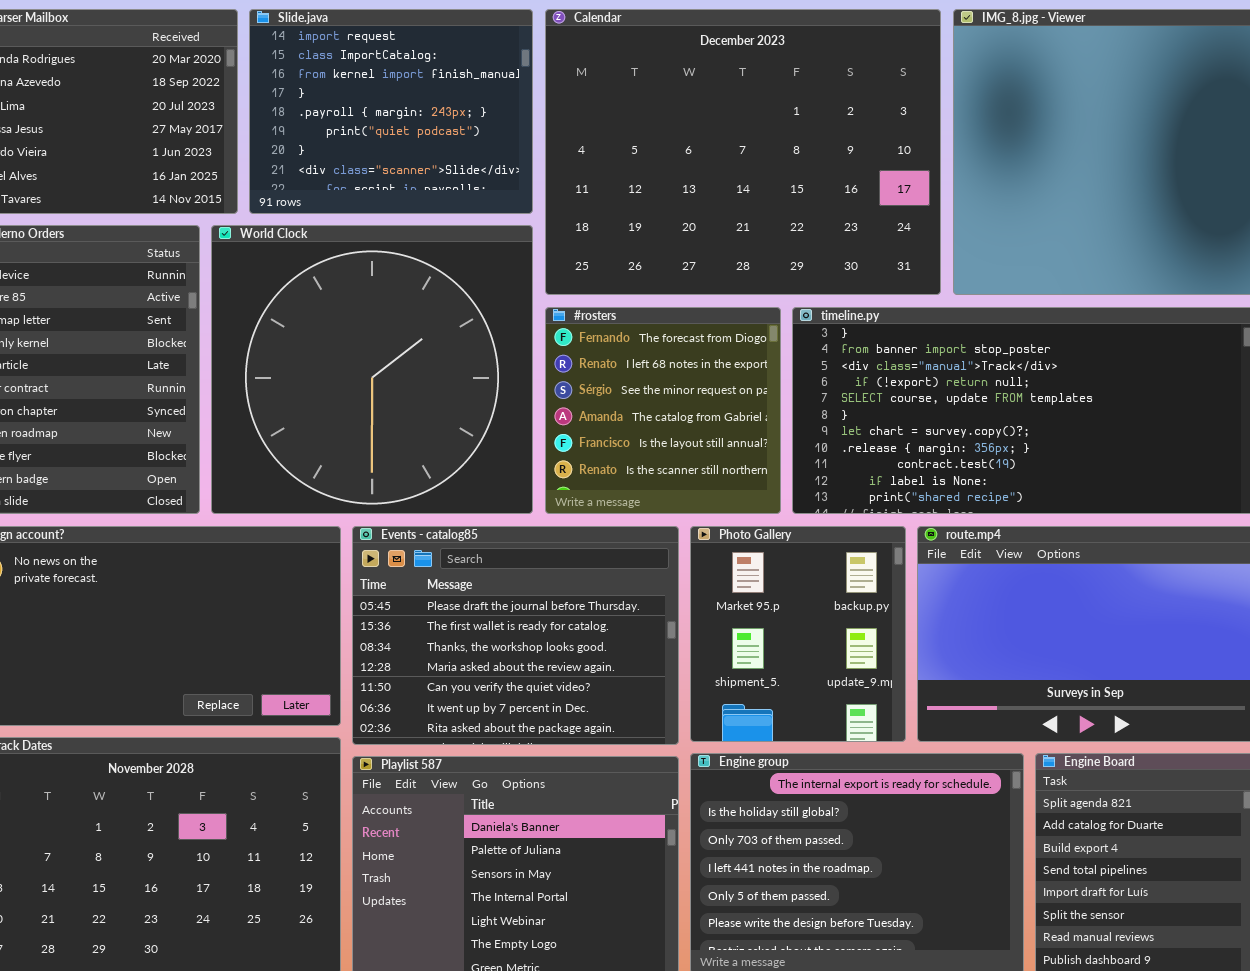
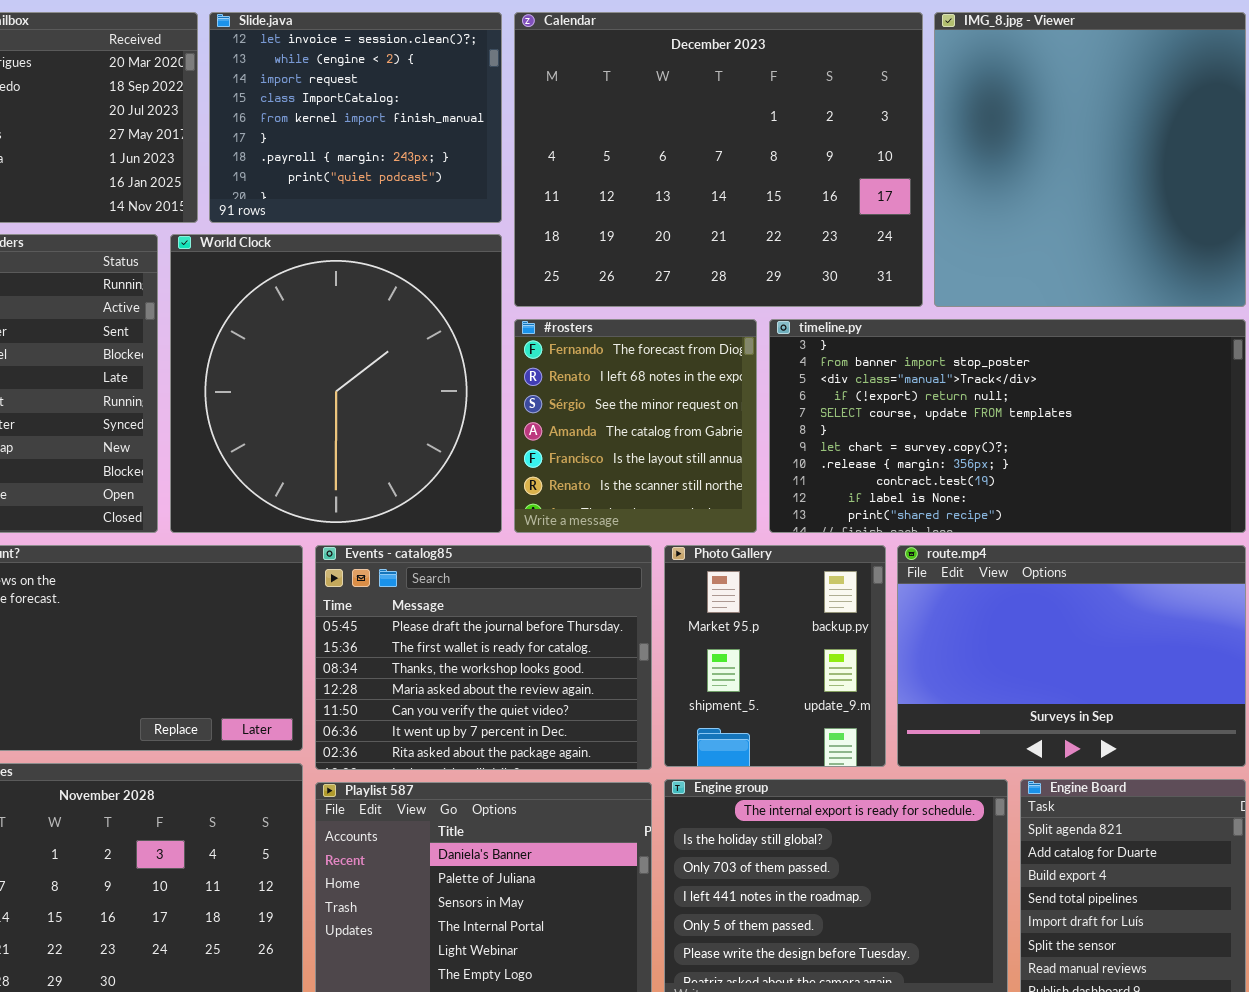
Slide.java: [249,9,533,214] -> [209,12,502,223], scrolled up 2 rows

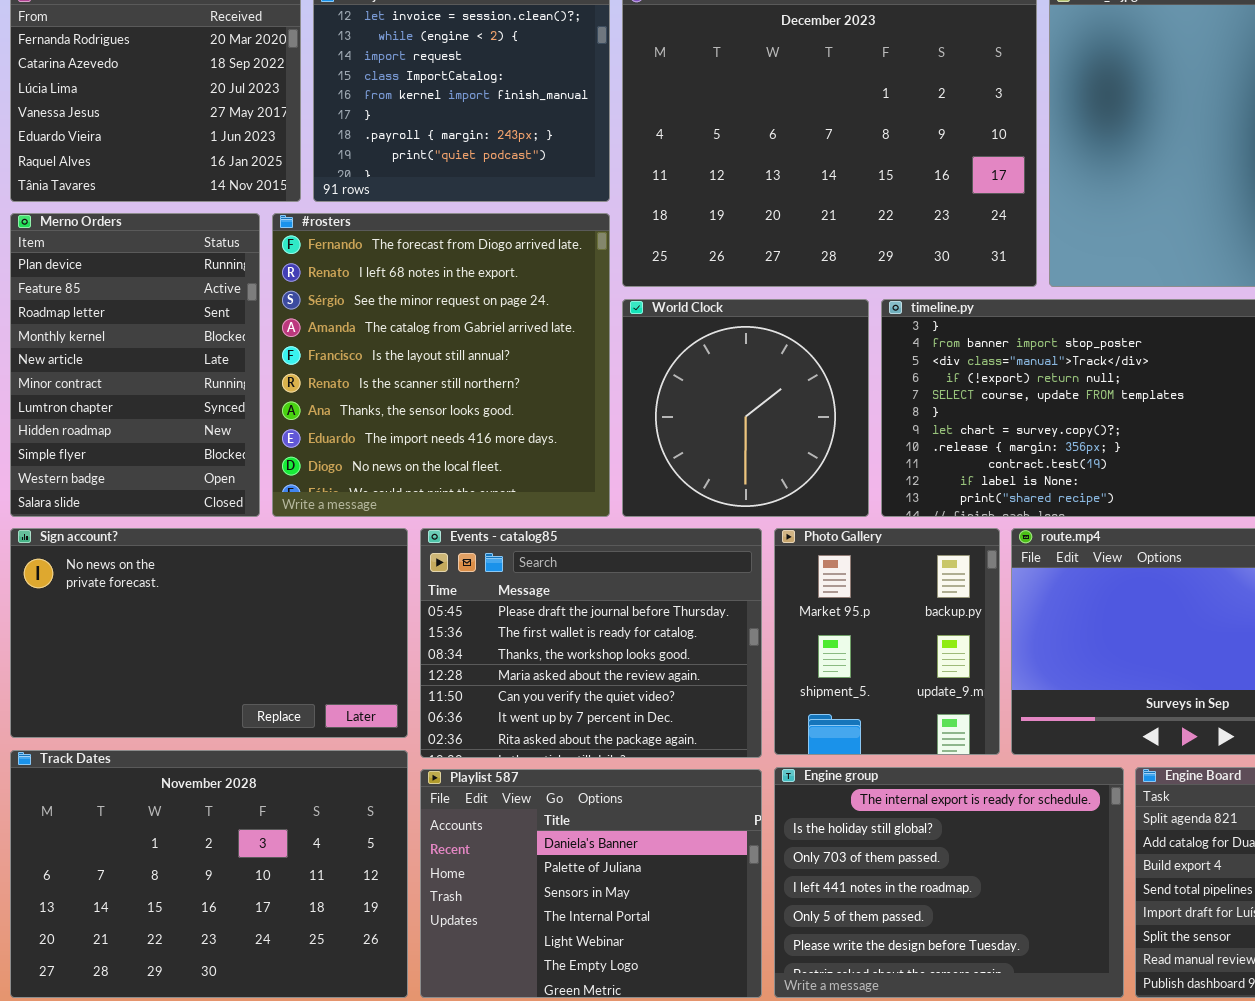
World Clock: [170,234,502,533] -> [622,299,869,517], moved, resized
#rosters: [514,319,757,533] -> [272,213,610,517], moved, resized

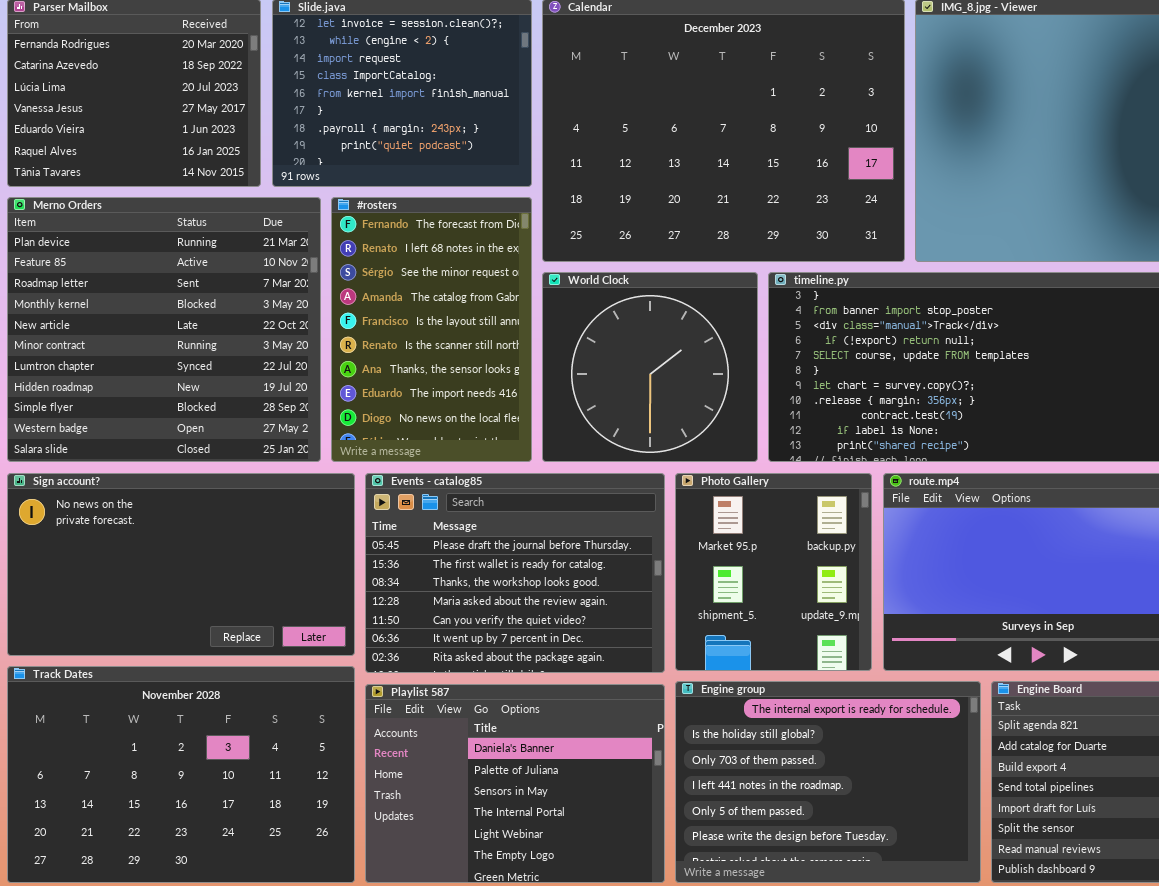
Merno Orders: [10,213,260,517] -> [7,197,321,462], resized
#rosters: [272,213,610,517] -> [331,197,532,462], resized

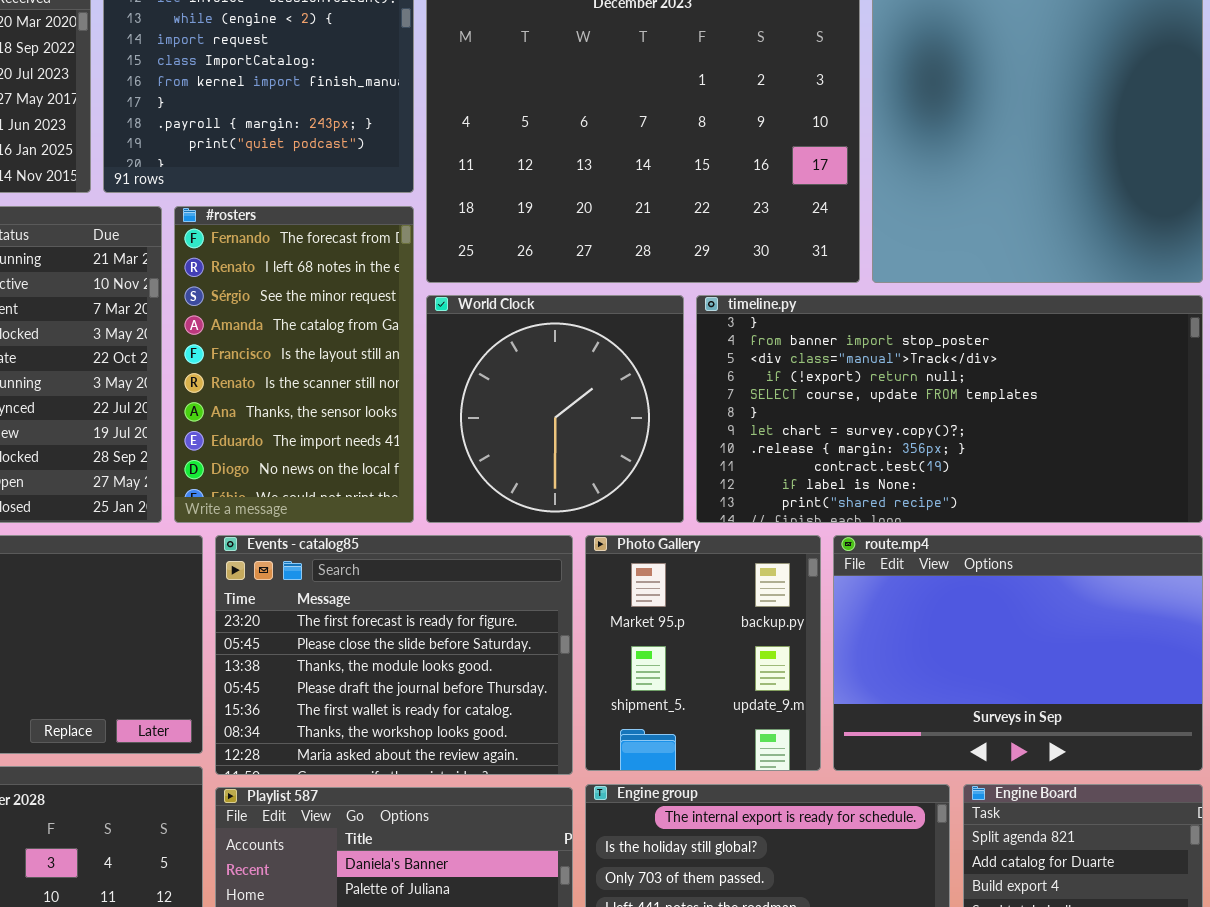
Events - catalog85: [365,473,665,673] -> [215,535,573,775], scrolled up 3 rows

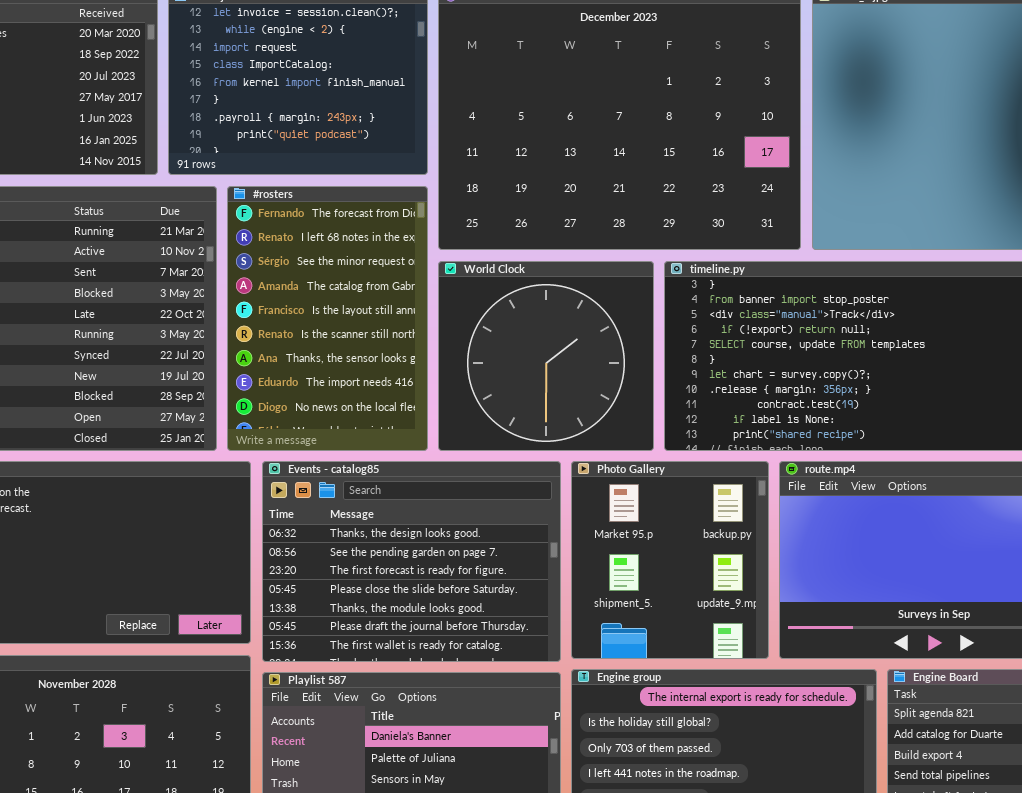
Events - catalog85: [215,535,573,775] -> [262,461,561,662], scrolled up 2 rows

